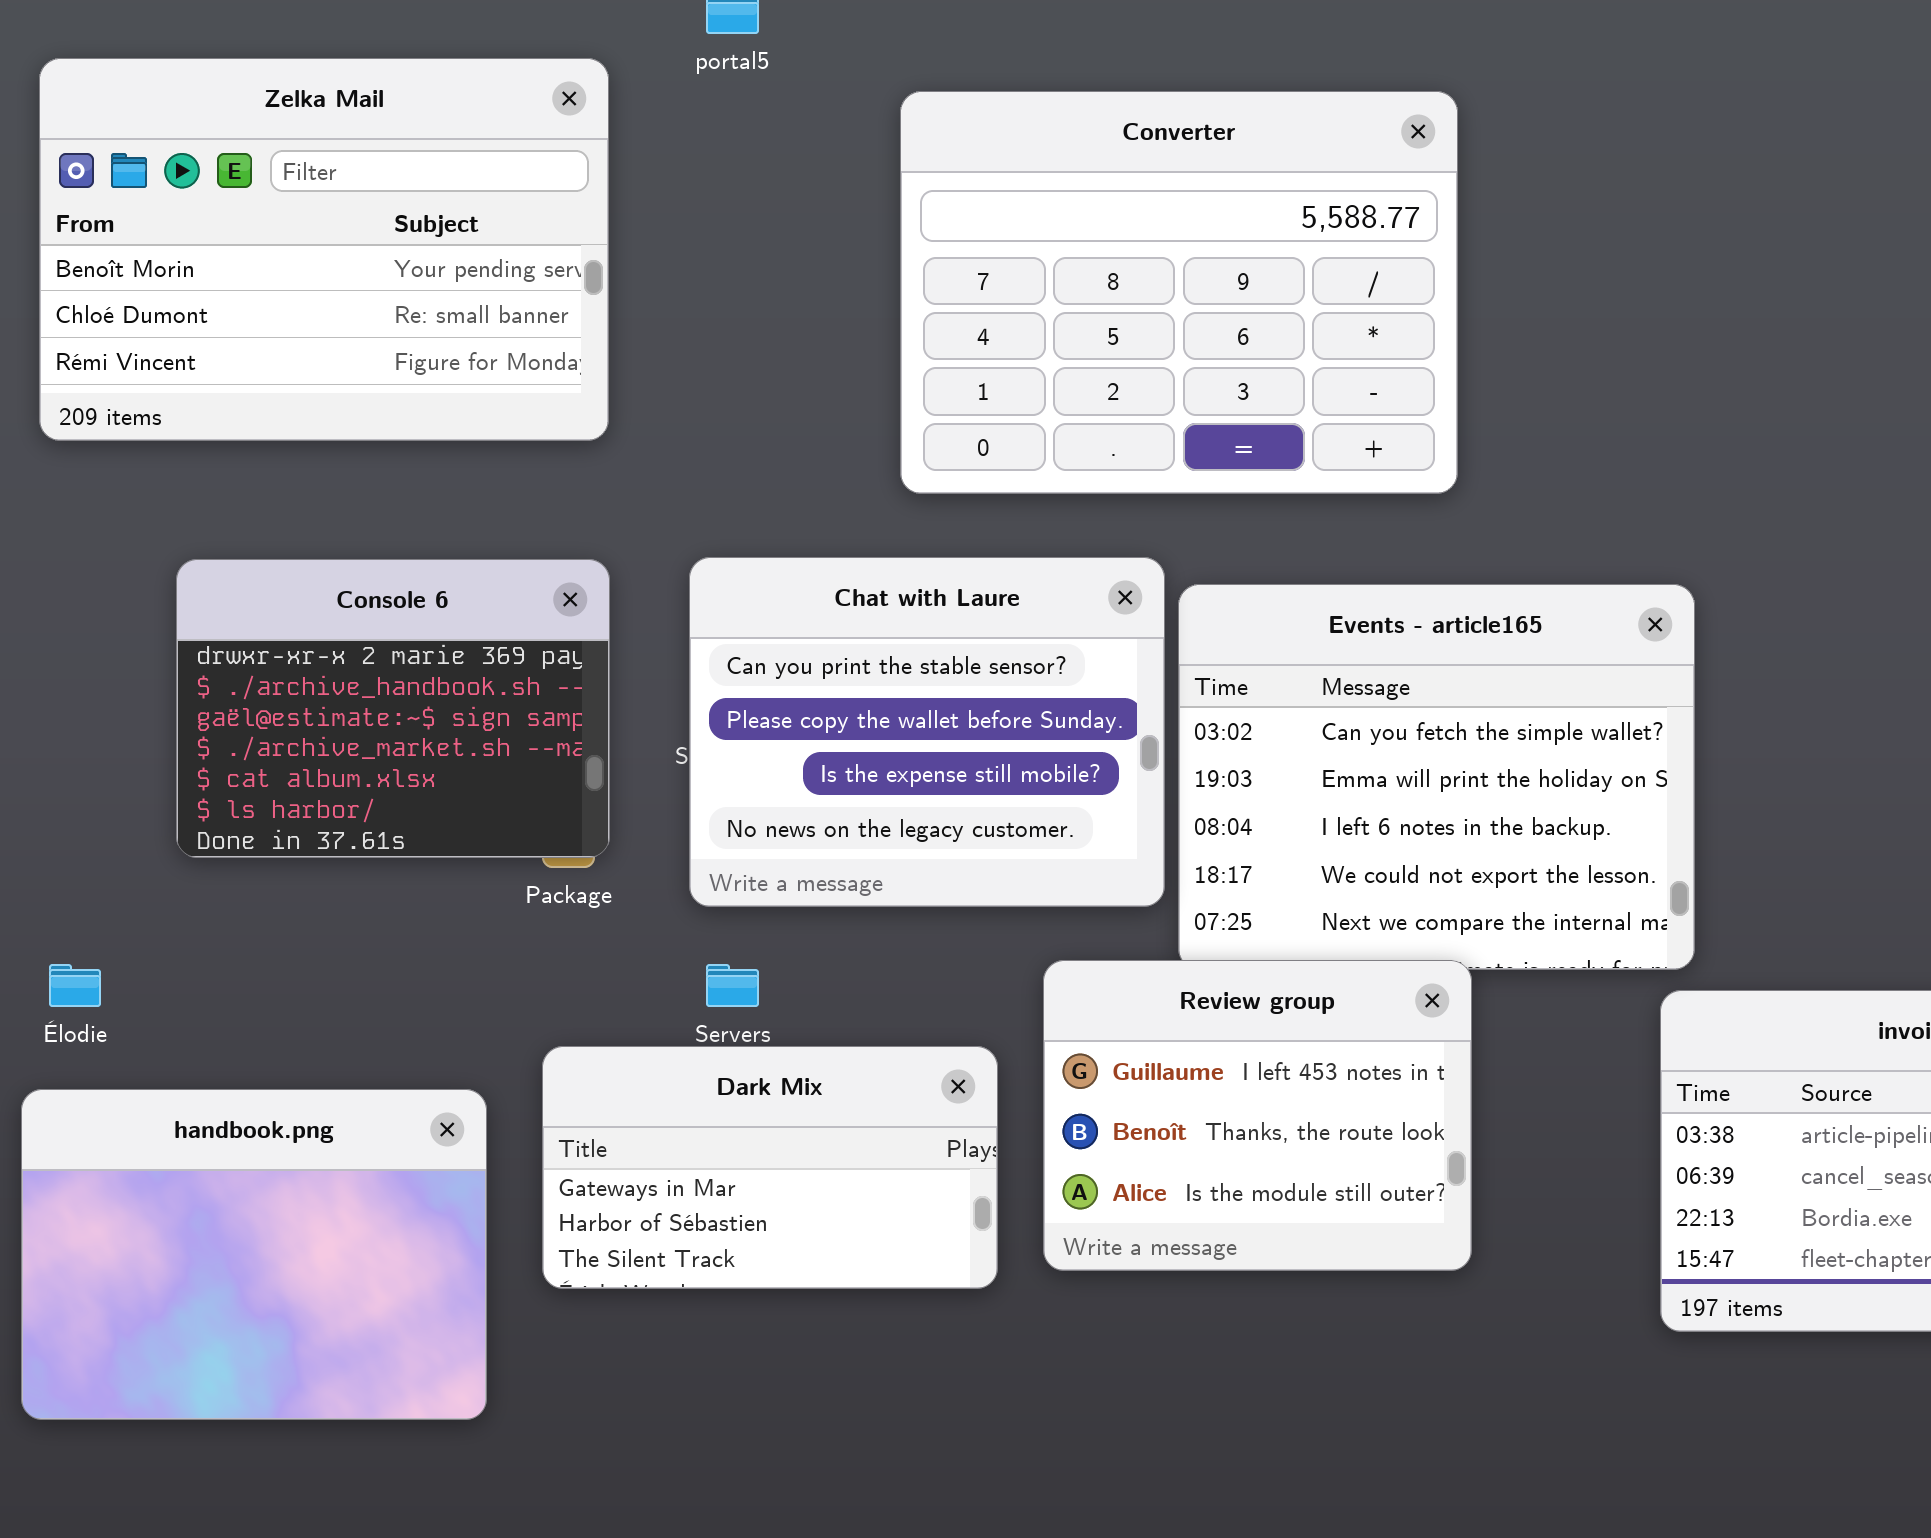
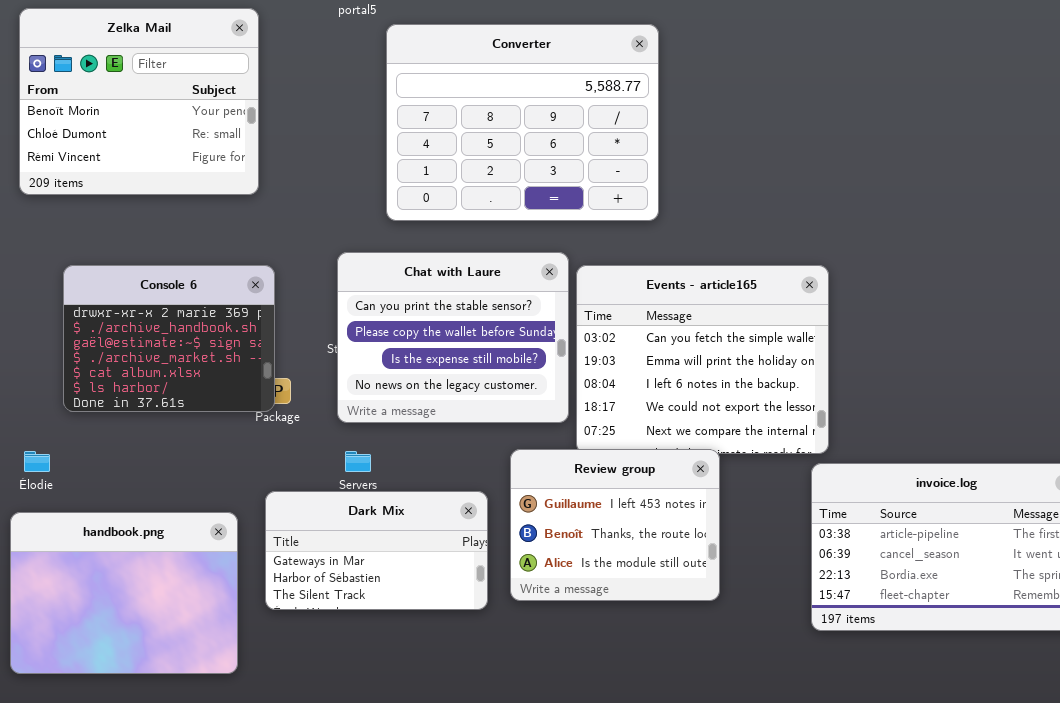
Zelka Mail: [39,58,609,441] -> [19,8,259,195], resized
Converter: [900,91,1458,494] -> [386,24,659,221], moved
Console 6: [176,559,610,858] -> [63,265,275,412], moved

